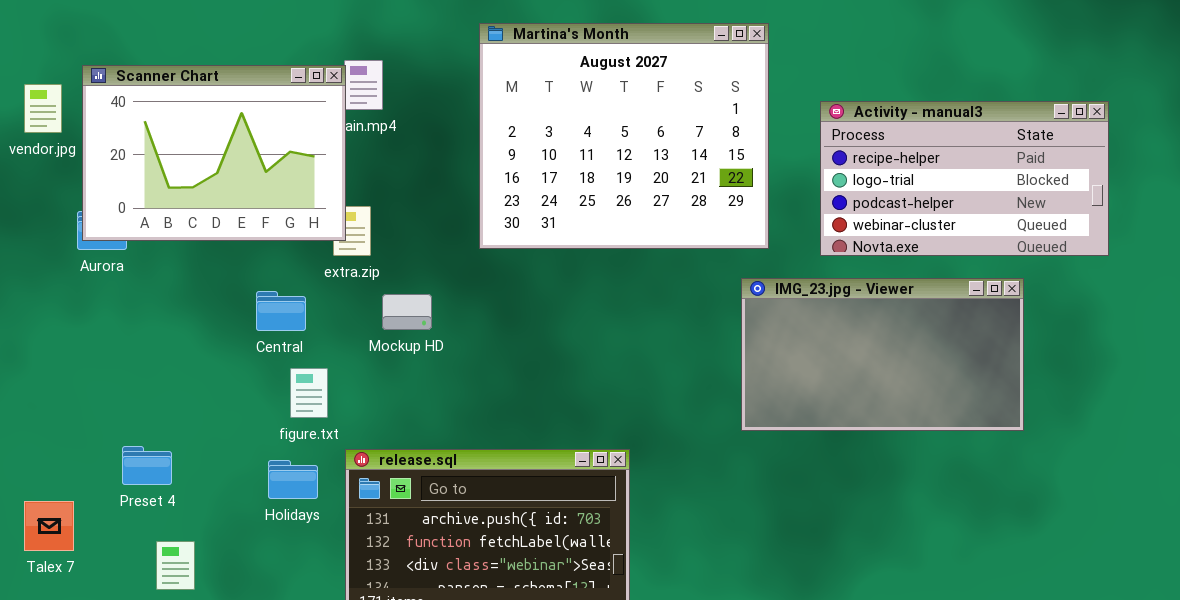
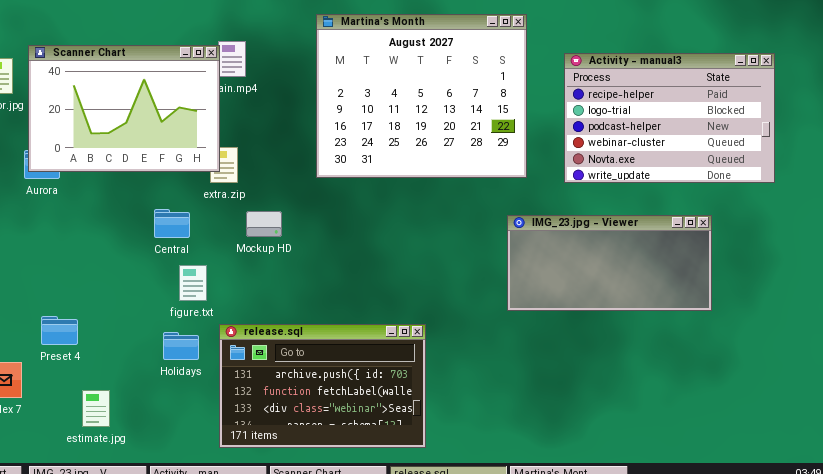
Activity - manual3: [820,101,1109,256] -> [564,53,775,183], resized
IMG_23.jpg - Viewer: [741,278,1024,431] -> [507,215,712,311], resized
Preset 4: [122,446,172,485] -> [41,316,78,345], moved

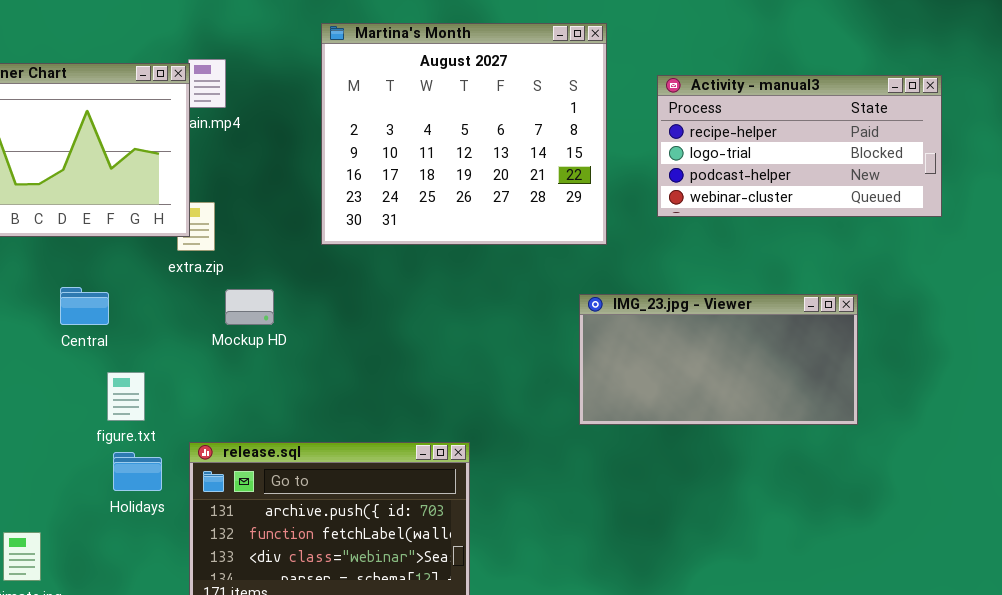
Activity - manual3: [564,53,775,183] -> [657,75,942,217], resized
Central: [154,209,190,238] -> [60,287,109,325], moved
figure.txt: [179,265,207,301] -> [107,372,145,421], moved

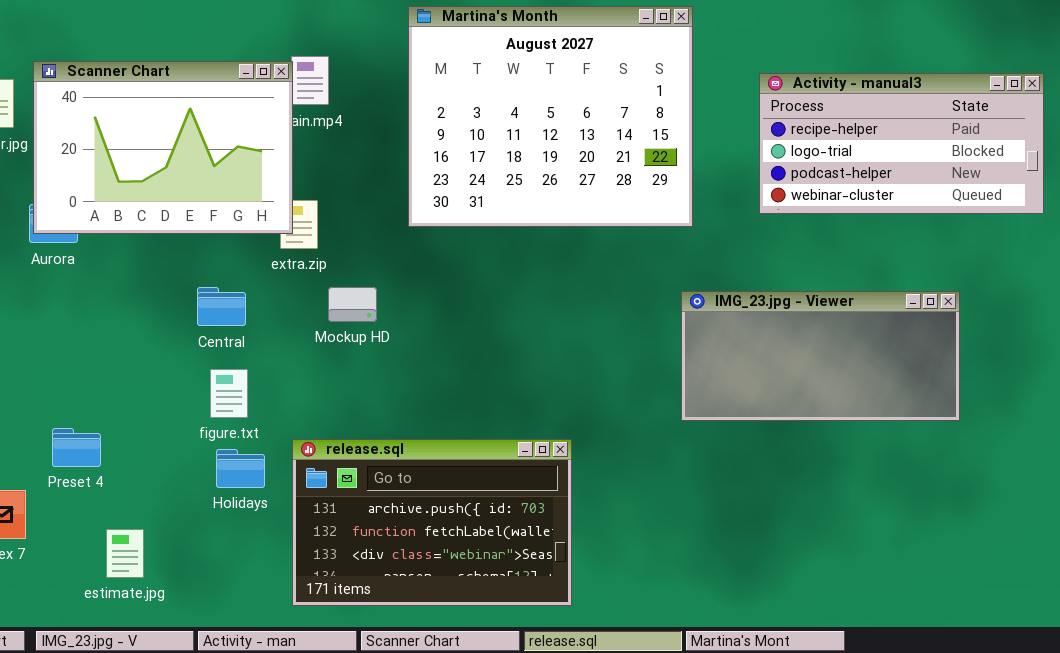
Martina's Month: [321,23,607,245] -> [408,6,693,227], moved
Central: [60,287,109,325] -> [197,287,246,326], moved

